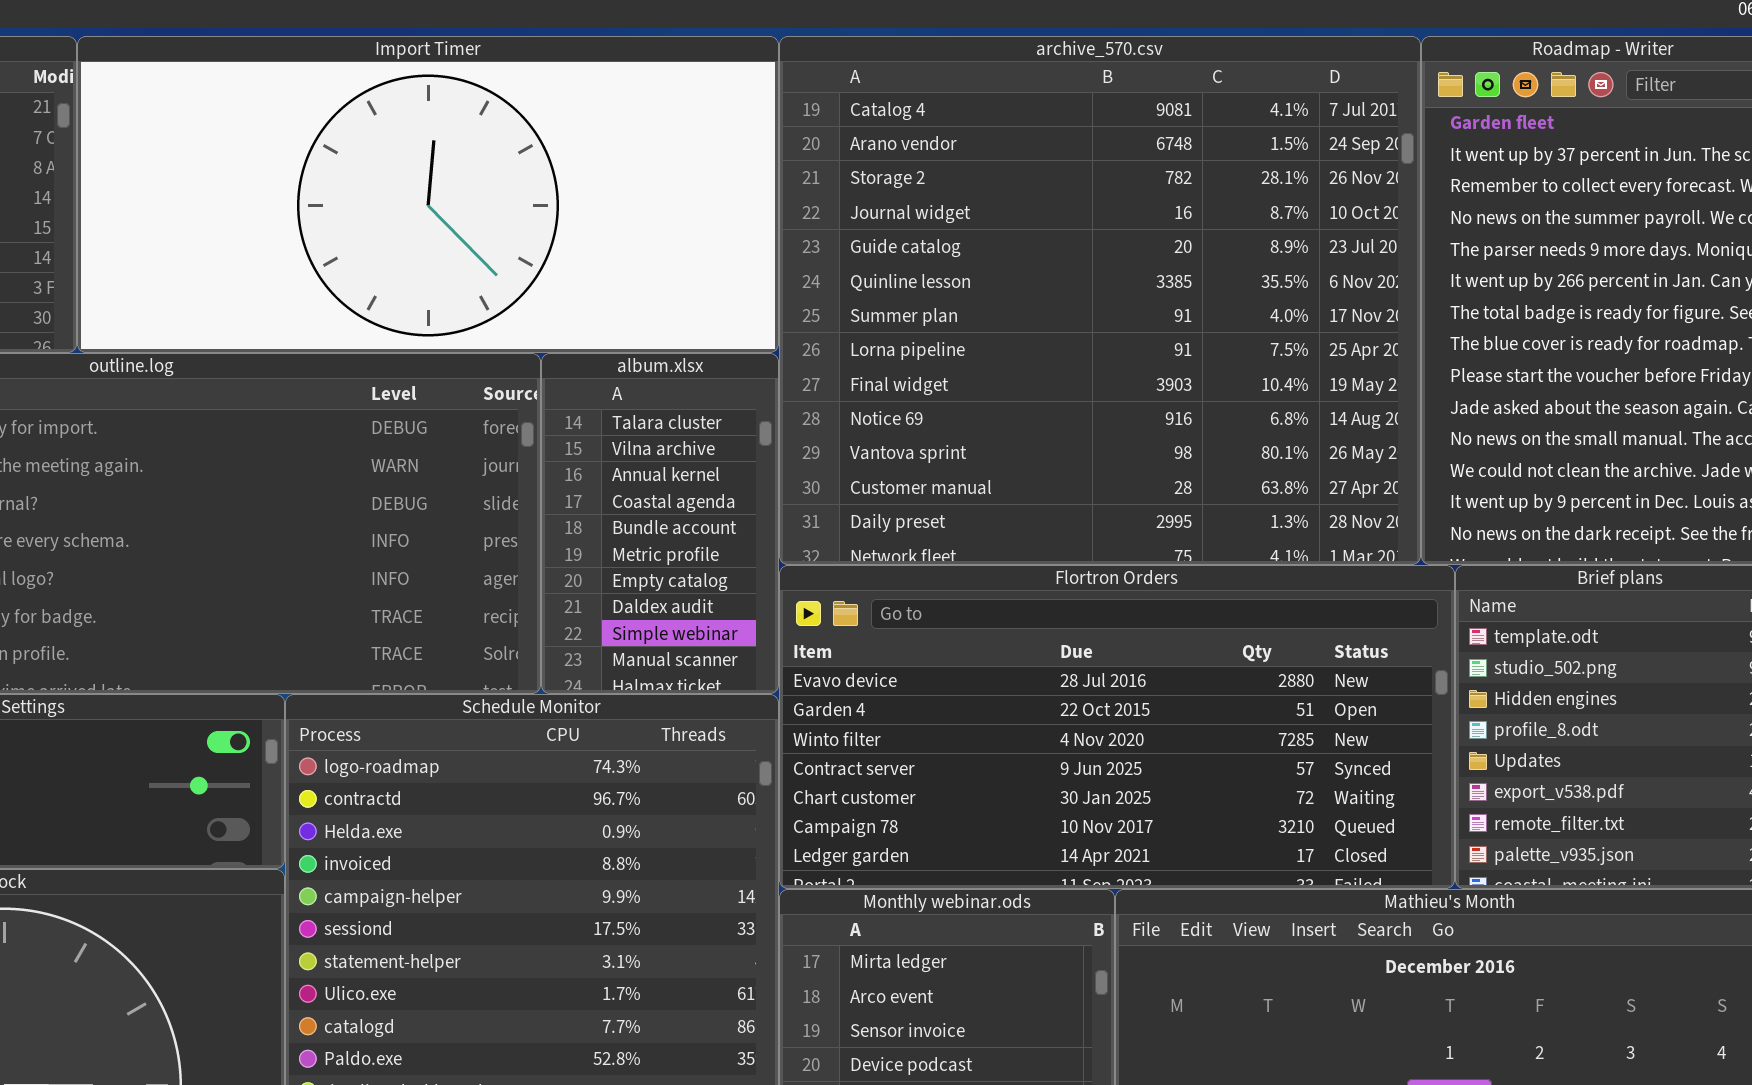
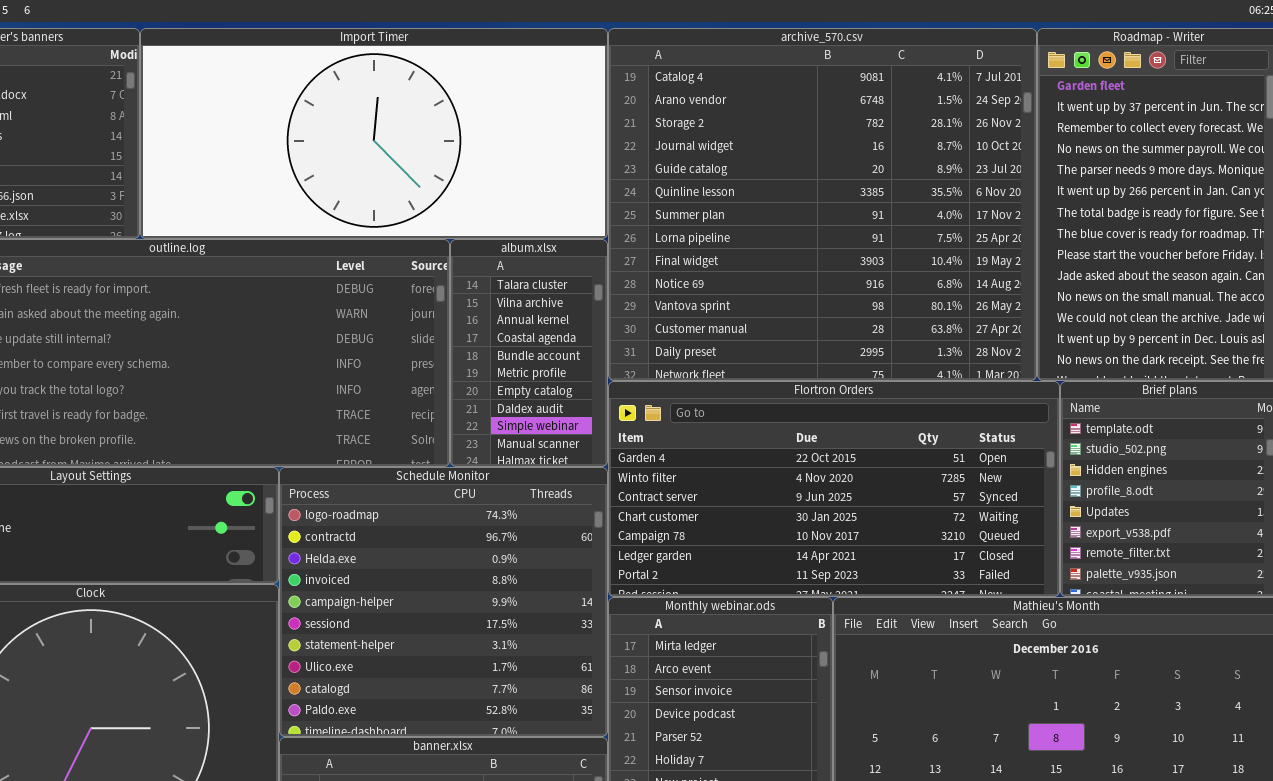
Flortron Orders: [779,565,1455,889] -> [608,381,1060,597], scrolled down 1 row

